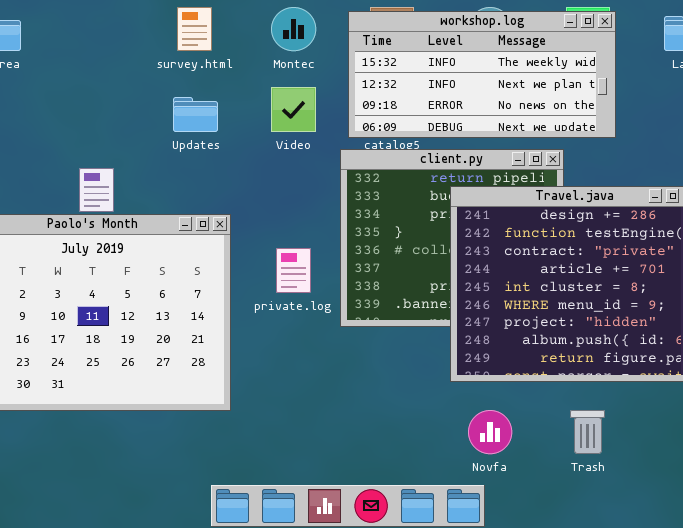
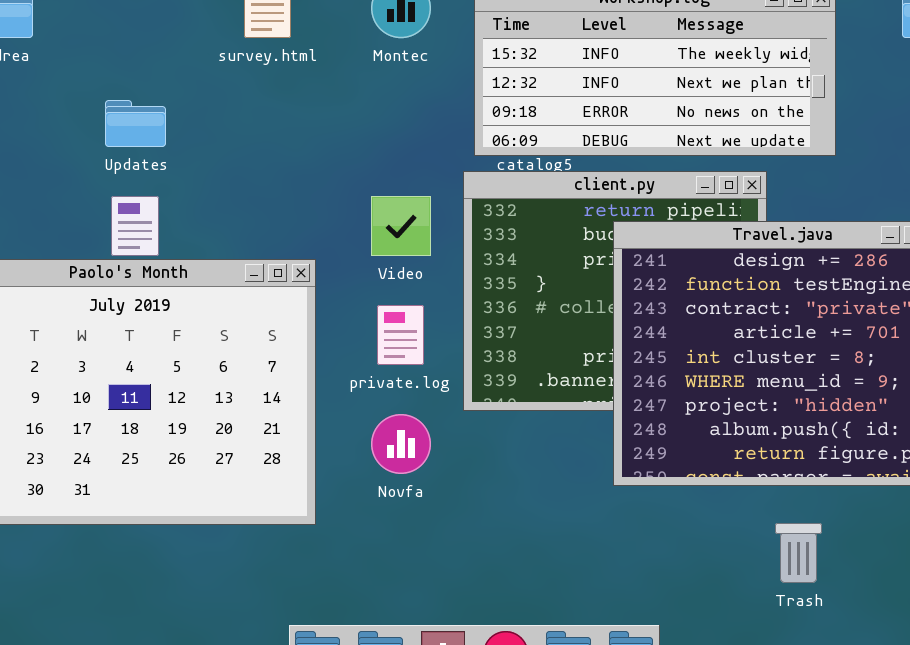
Video: [271,87,316,132] -> [371,196,431,256], moved
Updates: [173,97,218,132] -> [105,100,166,147], moved
Novfa: [468,410,512,454] -> [371,414,431,474], moved

